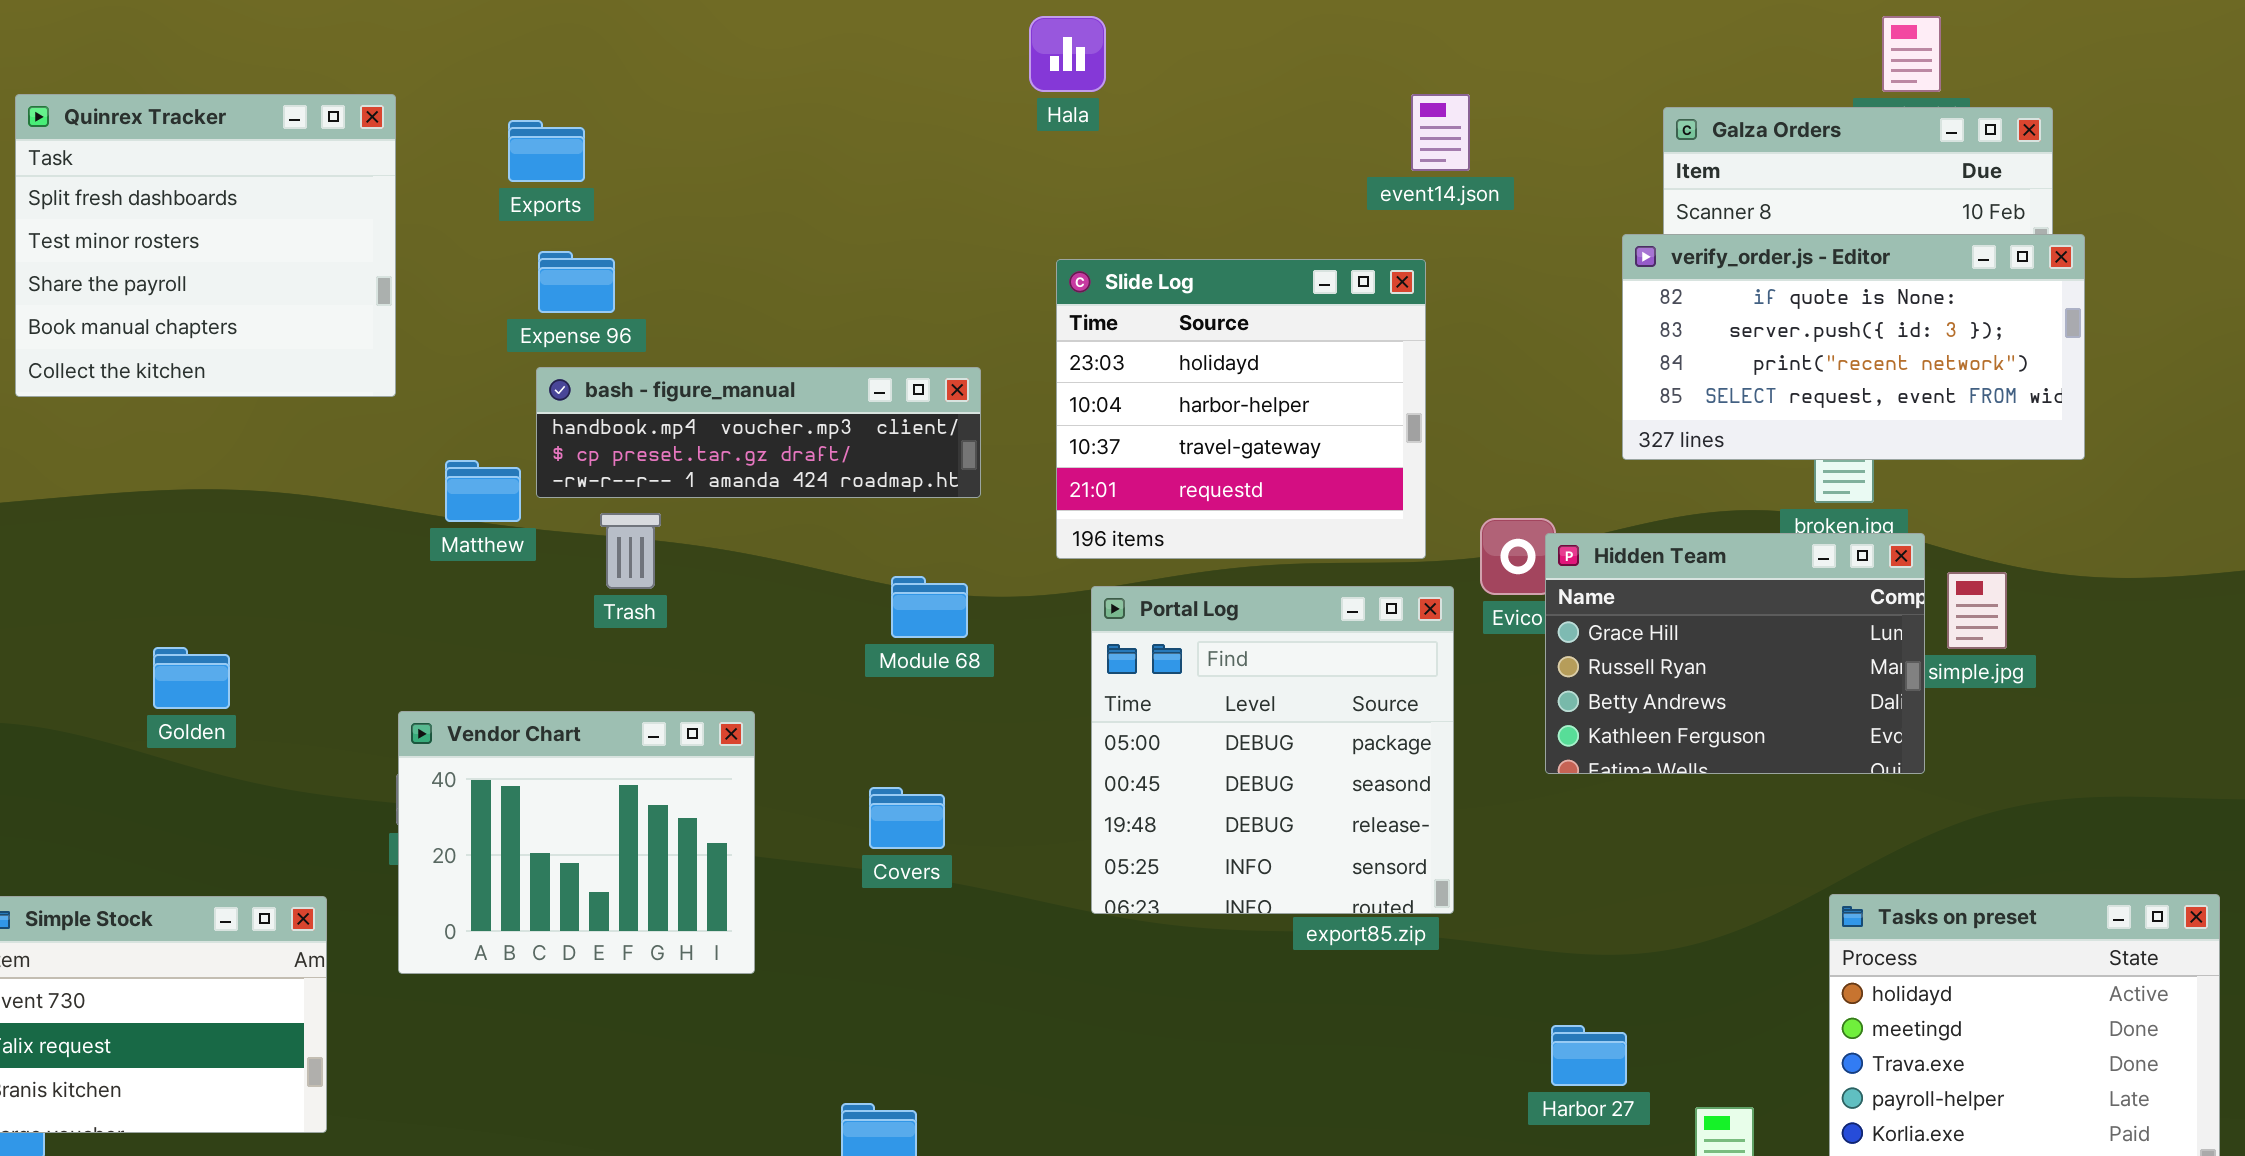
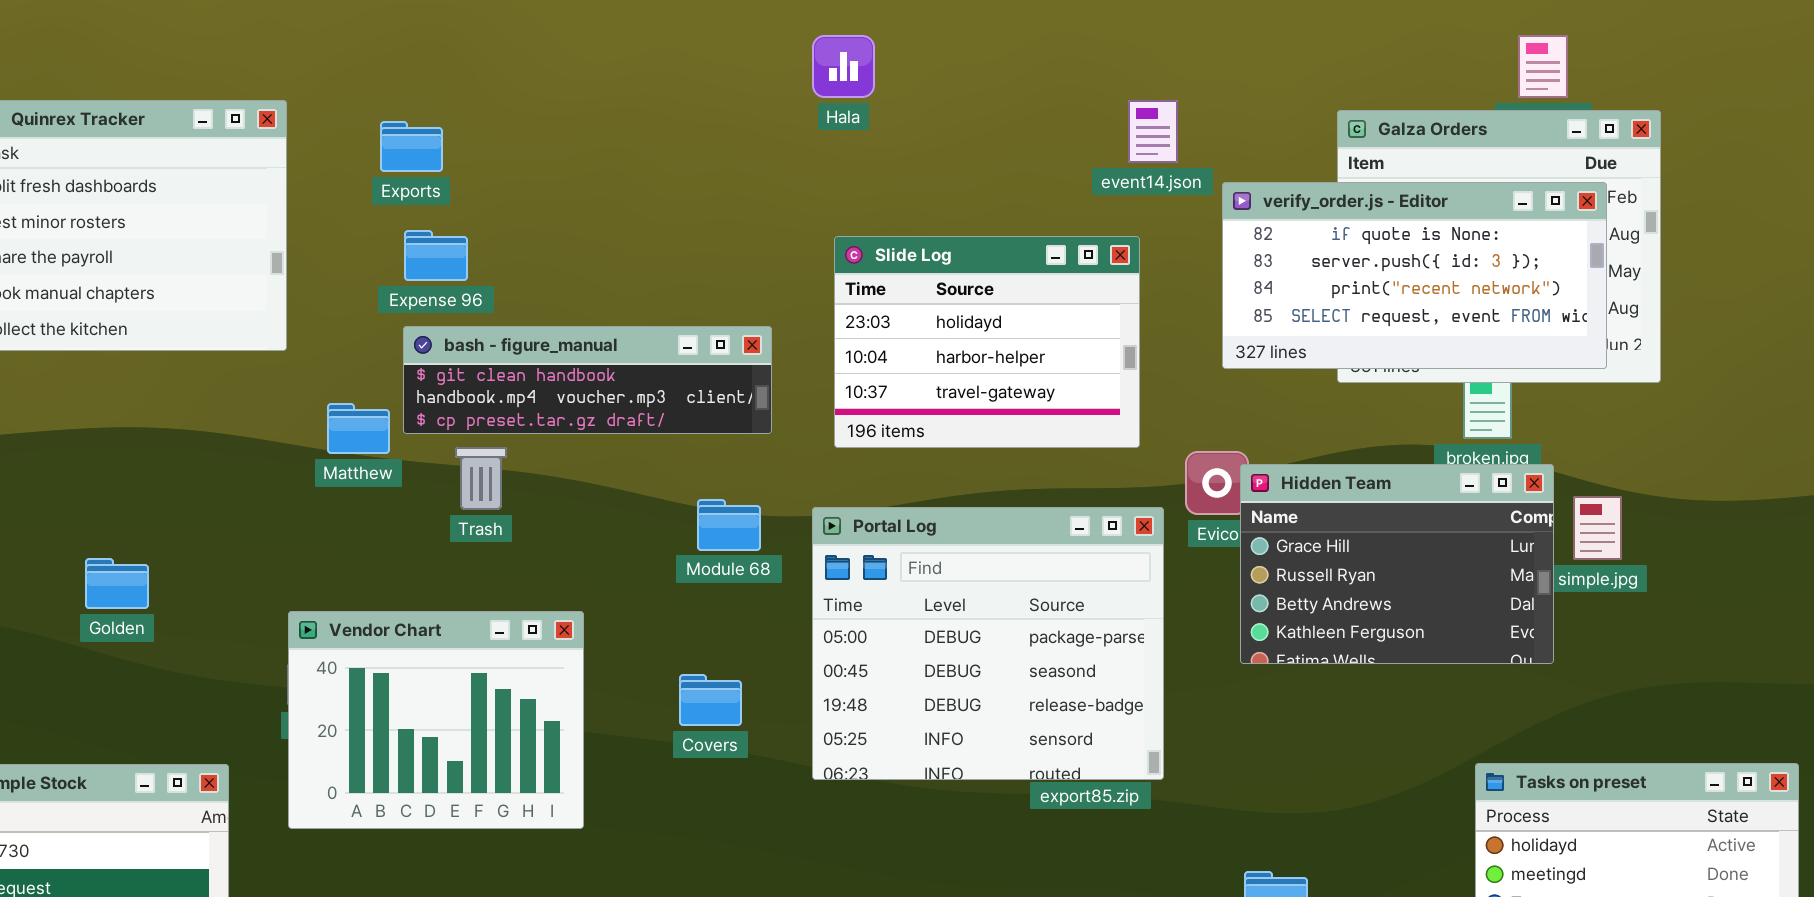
verify_order.js - Editor: [1622,234,2085,460] -> [1222,182,1607,369], moved
Slide Log: [1056,259,1426,559] -> [834,236,1140,448], resized
bash - figure_manual: [536,367,981,498] -> [403,326,772,434], scrolled up 1 row
Portal Log: [1091,586,1454,914] -> [812,507,1164,780], resized

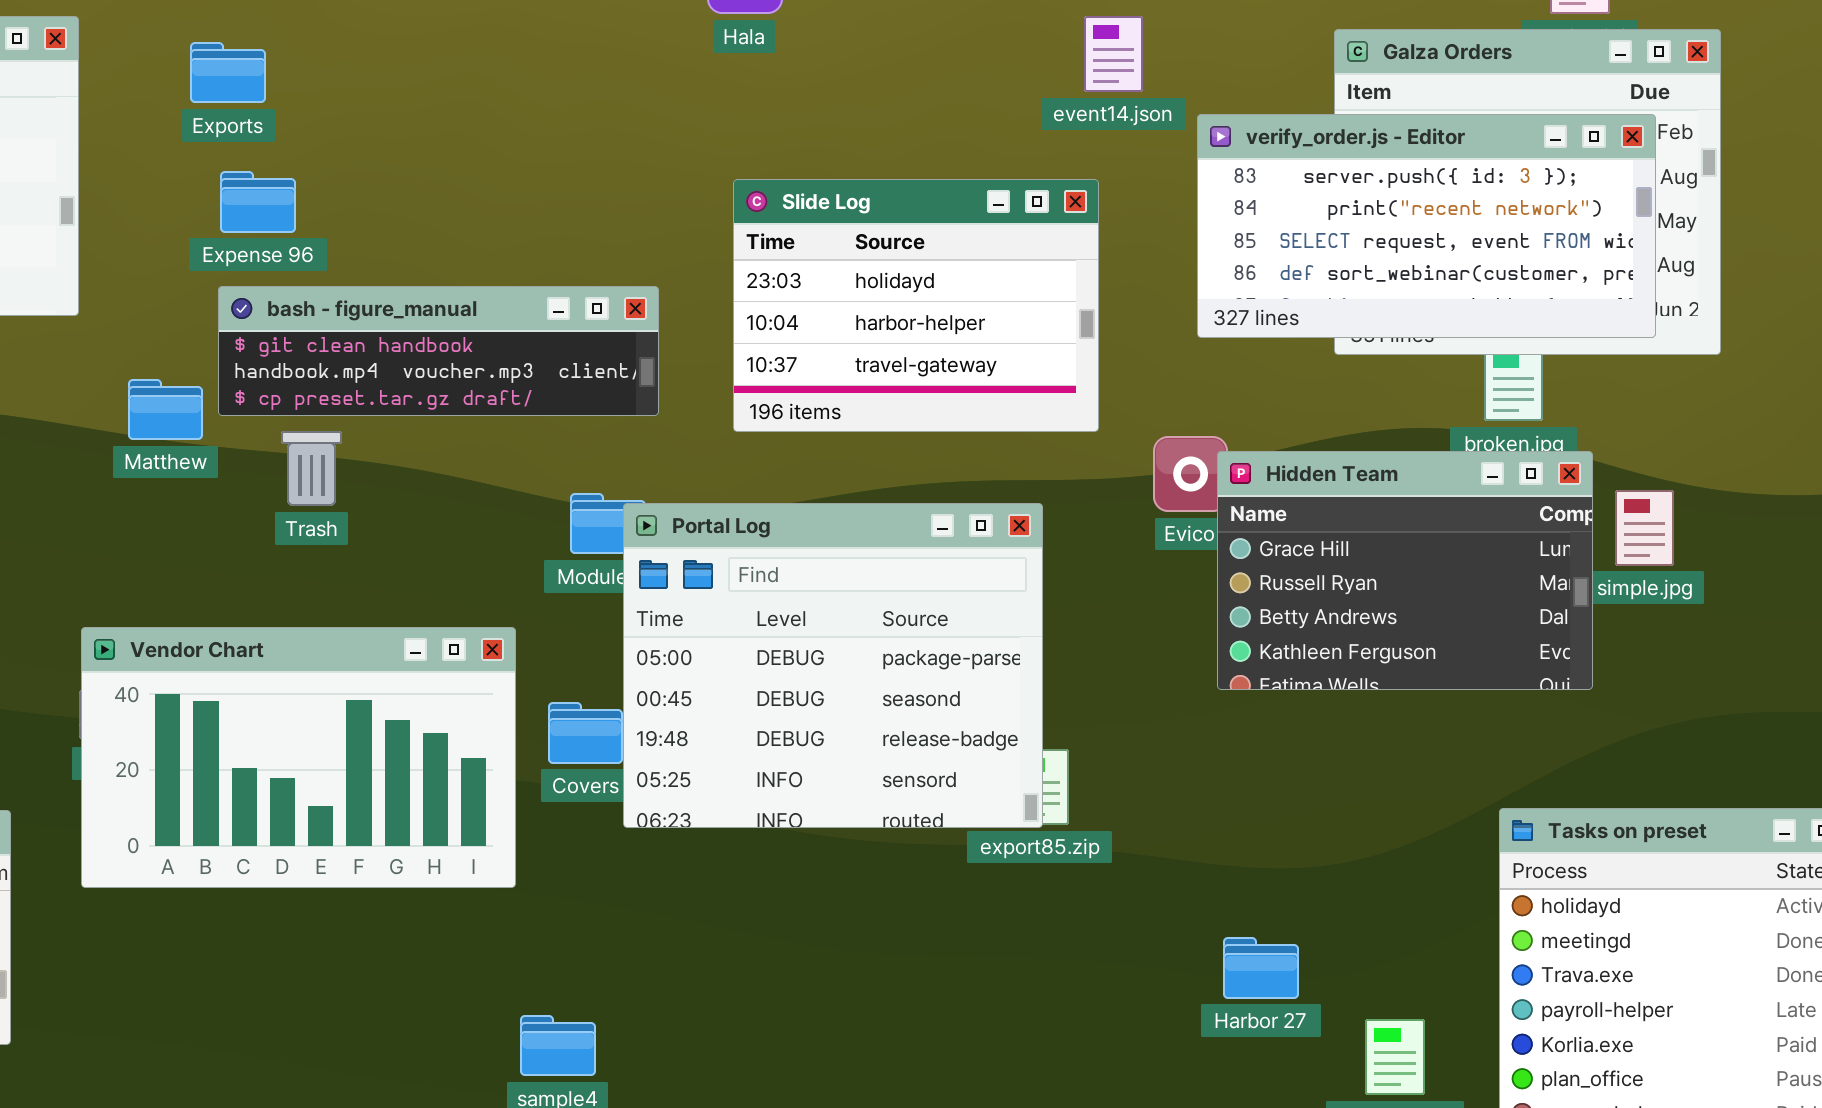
verify_order.js - Editor: [1222,182,1607,369] -> [1197,114,1656,338], scrolled down 1 row
Portal Log: [812,507,1164,780] -> [623,503,1043,828], moved
Vendor Chart: [288,611,584,829] -> [81,627,516,888], resized

